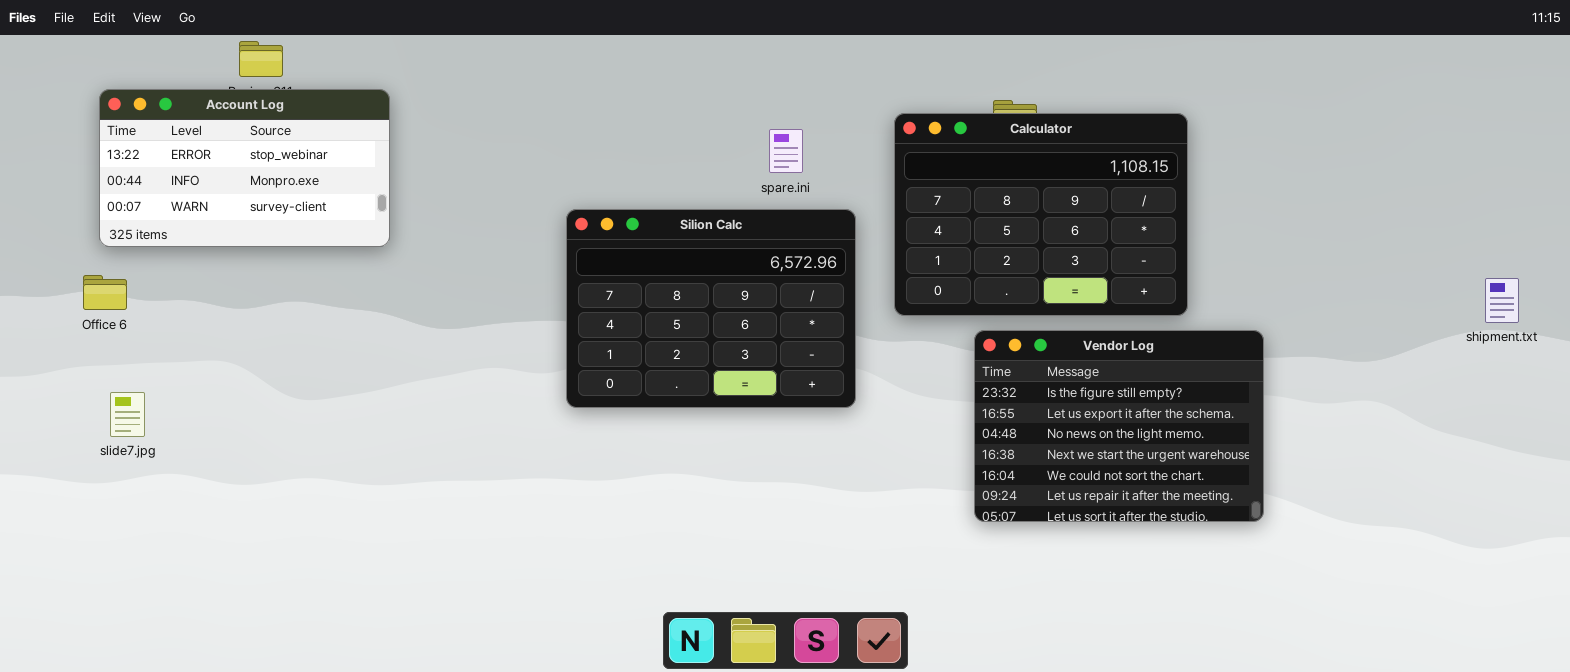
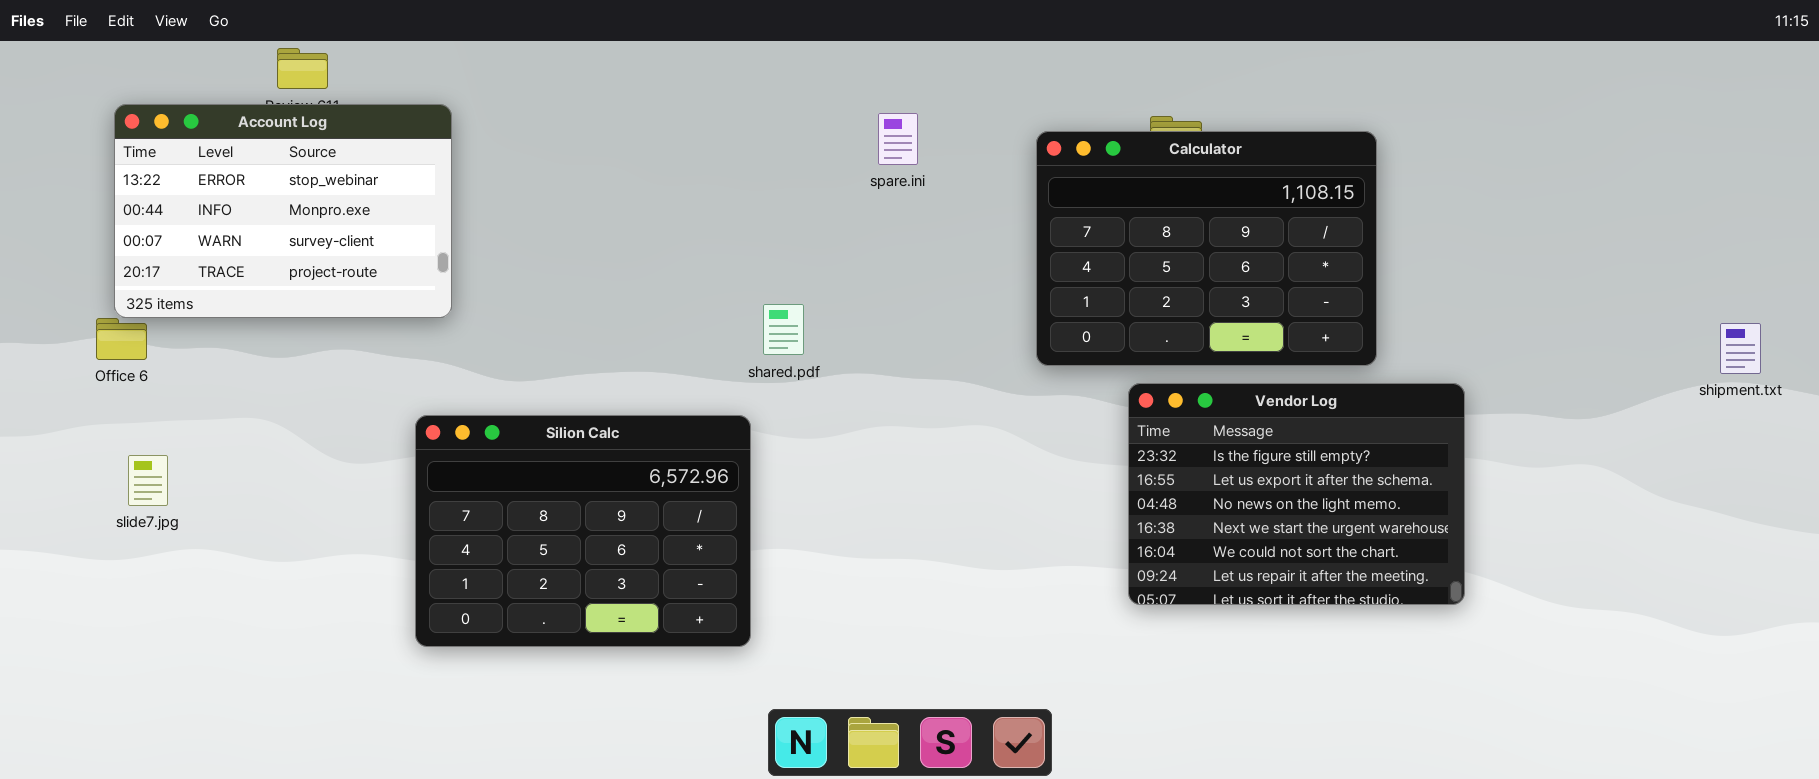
Account Log: [99,89,390,247] -> [114,104,452,318], resized
spare.ini: [769,129,803,173] -> [878,113,918,165], moved
Silion Calc: [566,209,856,408] -> [415,415,751,647], moved

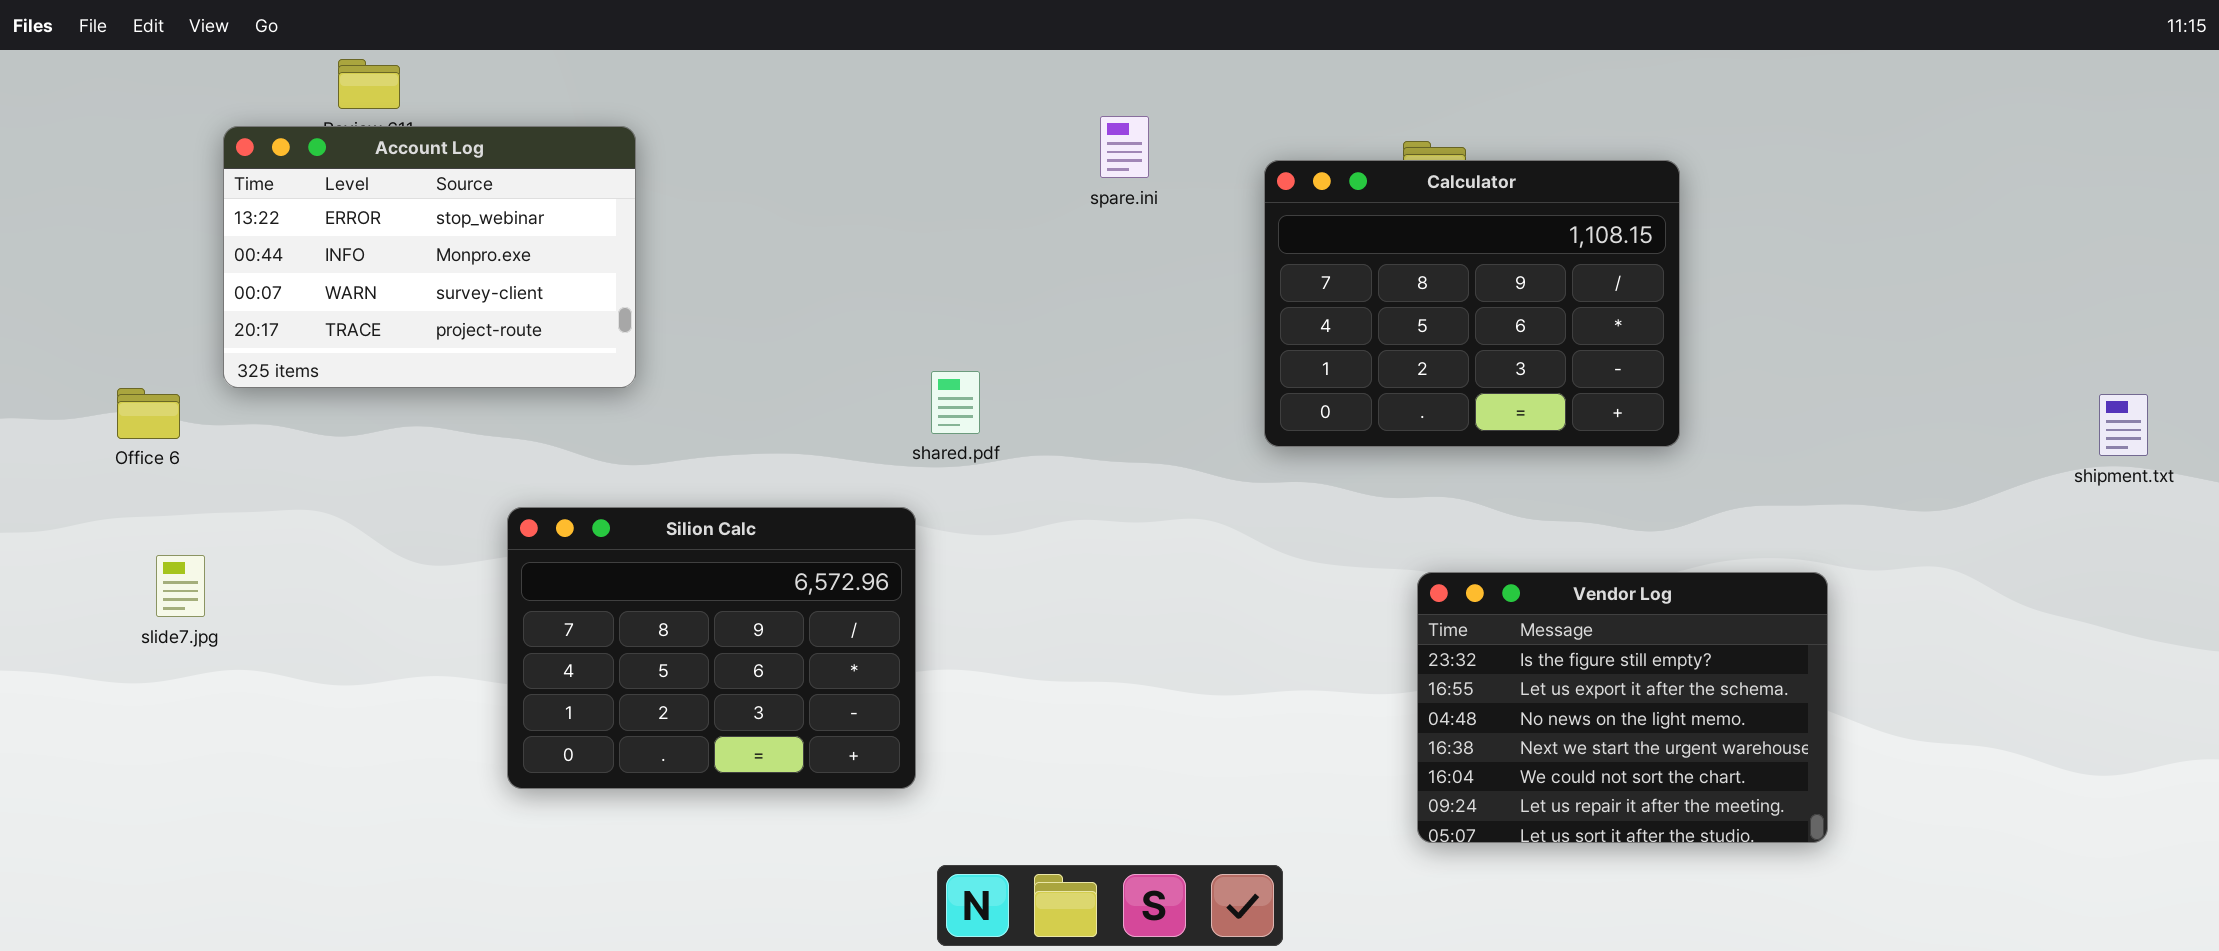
Account Log: [114,104,452,318] -> [223,126,636,388], moved
spare.ini: [878,113,918,165] -> [1100,116,1149,178], moved
Vendor Log: [1128,383,1465,605] -> [1417,572,1828,843], moved

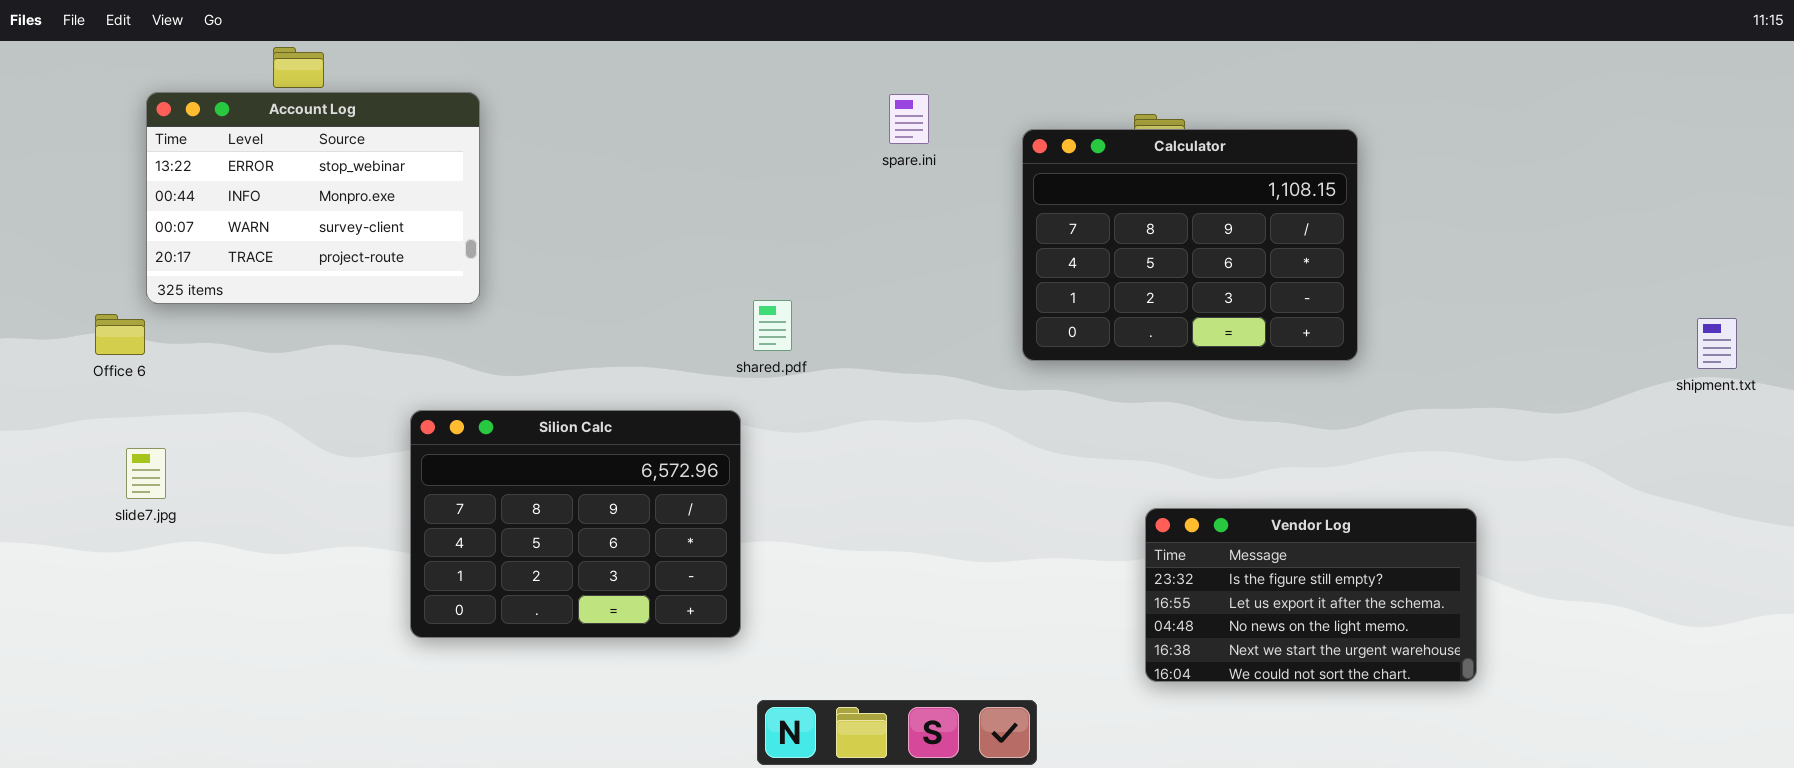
Account Log: [223,126,636,388] -> [146,92,480,304], moved
Vendor Log: [1417,572,1828,843] -> [1145,508,1477,682], resized

